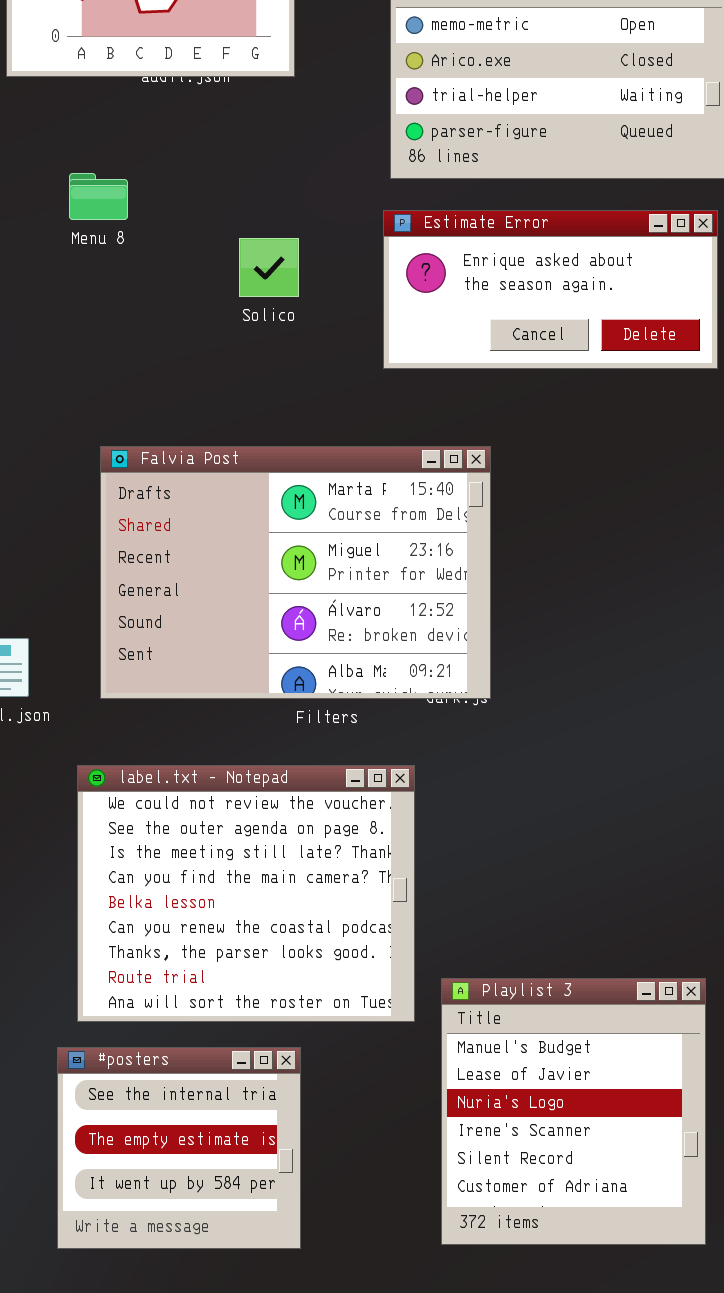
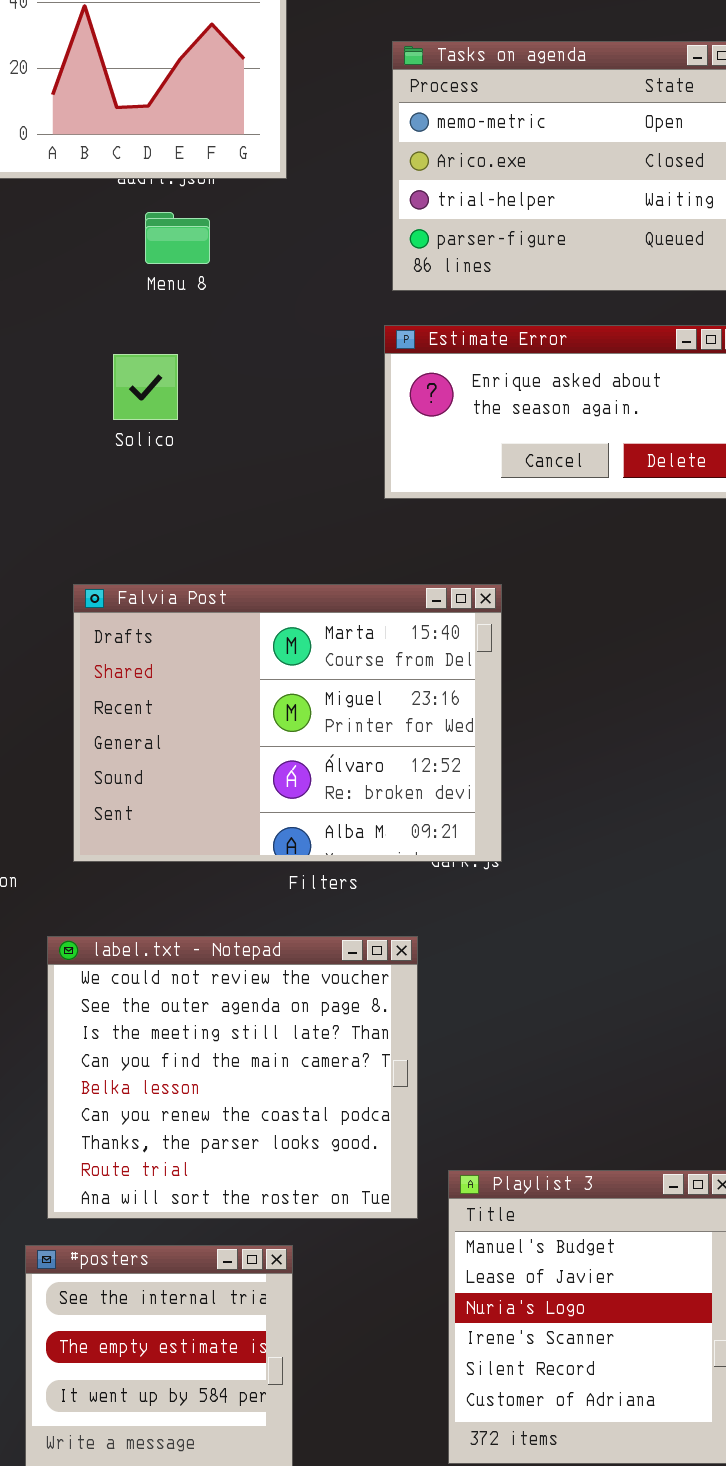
Menu 8: [69,173,128,220] -> [145,212,210,264], moved
Solico: [239,238,299,297] -> [113,354,178,420], moved

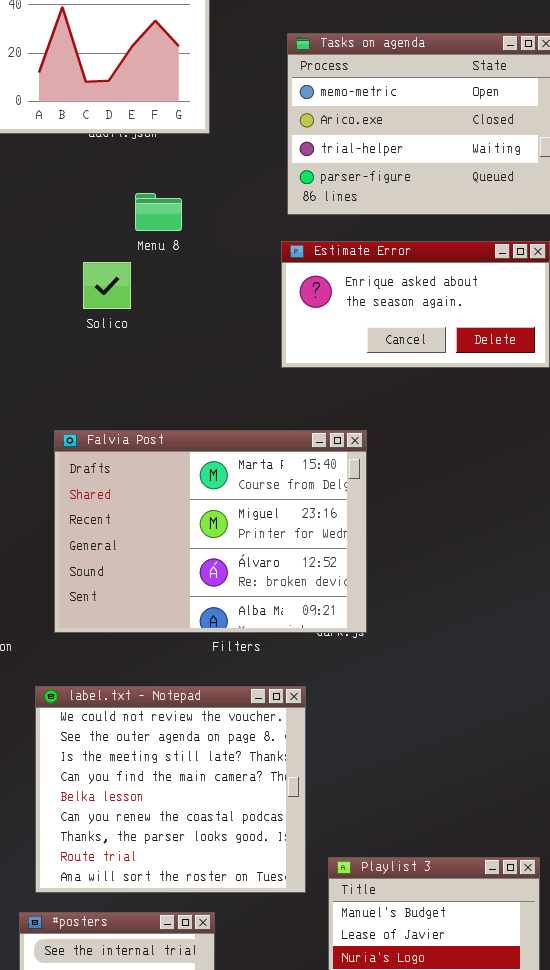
Menu 8: [145,212,210,264] -> [135,193,182,231], moved

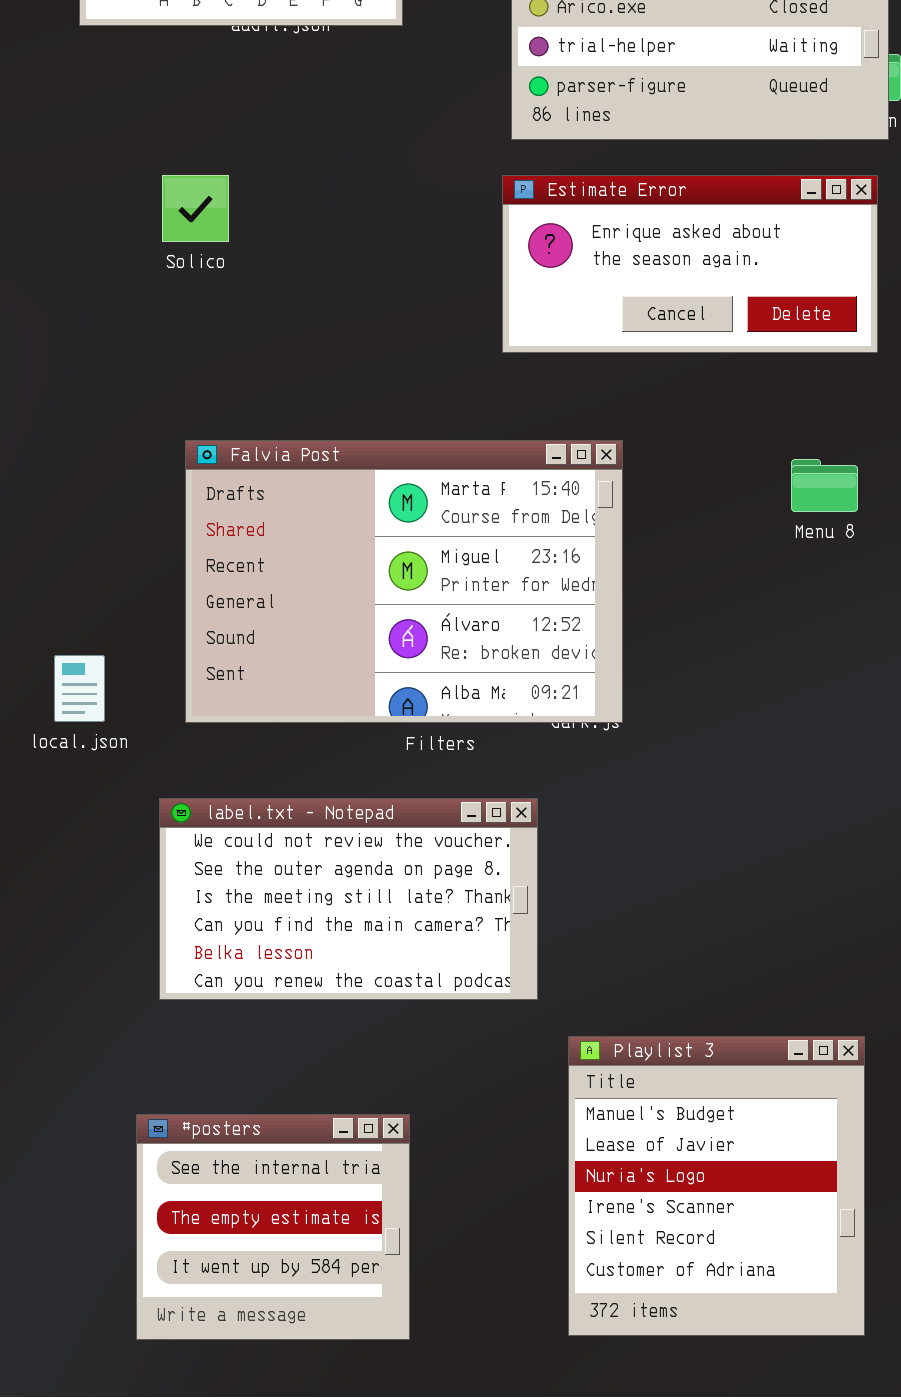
Menu 8: [135,193,182,231] -> [791,459,858,512], moved
Solico: [83,262,131,309] -> [162,175,229,242], moved
label.txt - Notepad: [35,686,306,893] -> [159,798,538,1000], resized

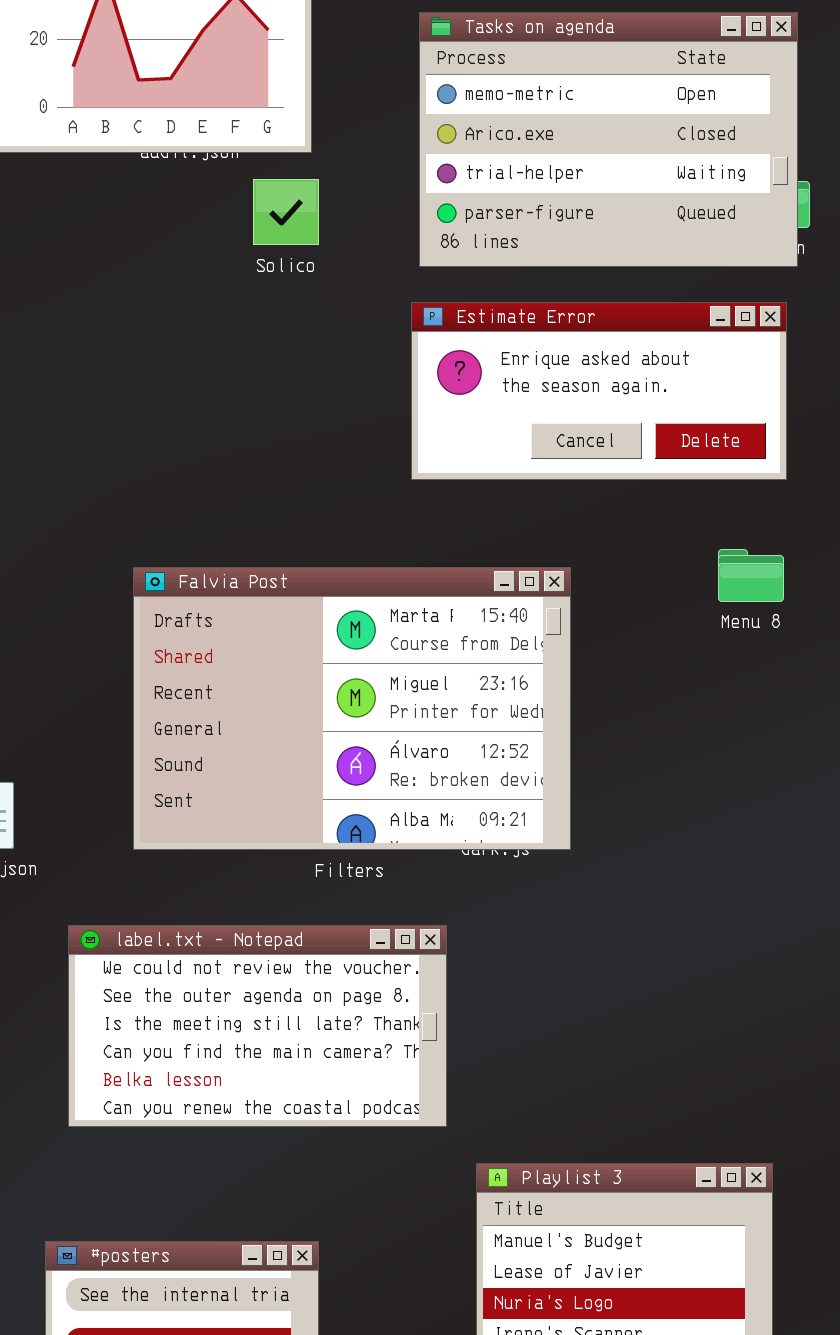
Solico: [162,175,229,242] -> [253,179,319,245], moved
Falvia Post: [185,440,623,723] -> [133,567,571,850], moved
Menu 8: [791,459,858,512] -> [718,549,784,602], moved

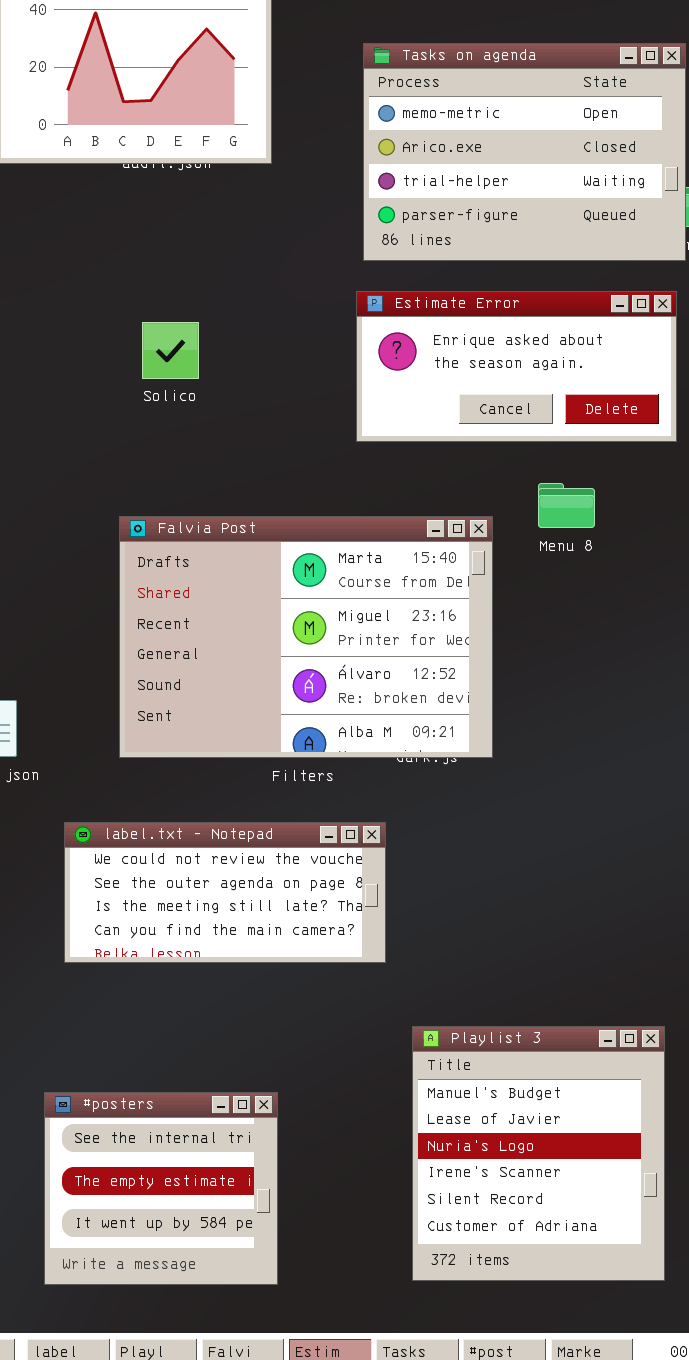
Solico: [253,179,319,245] -> [142,322,199,379], moved
Menu 8: [718,549,784,602] -> [538,483,595,528], moved
label.txt - Notepad: [68,925,447,1127] -> [64,822,386,963], resized

